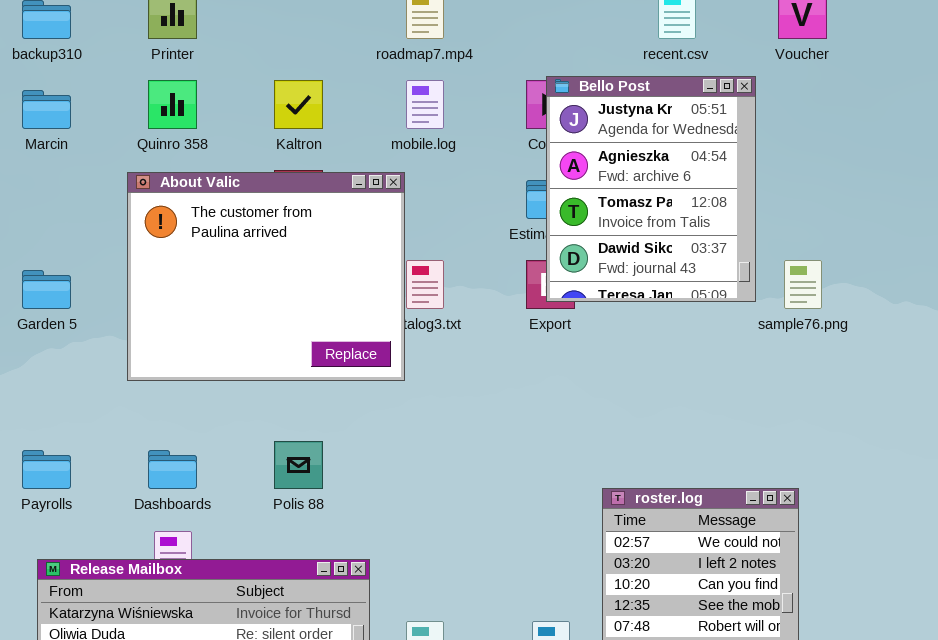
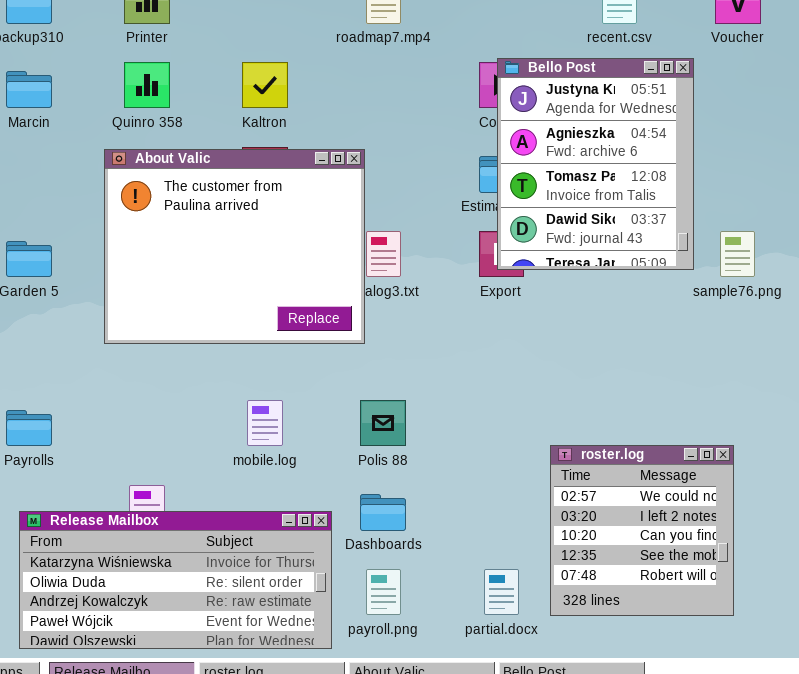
mobile.log: [406,80,444,129] -> [247,400,283,446], moved
Polis 88: [274,441,323,489] -> [360,400,406,446], moved
Dashboards: [148,450,197,489] -> [360,494,406,531], moved

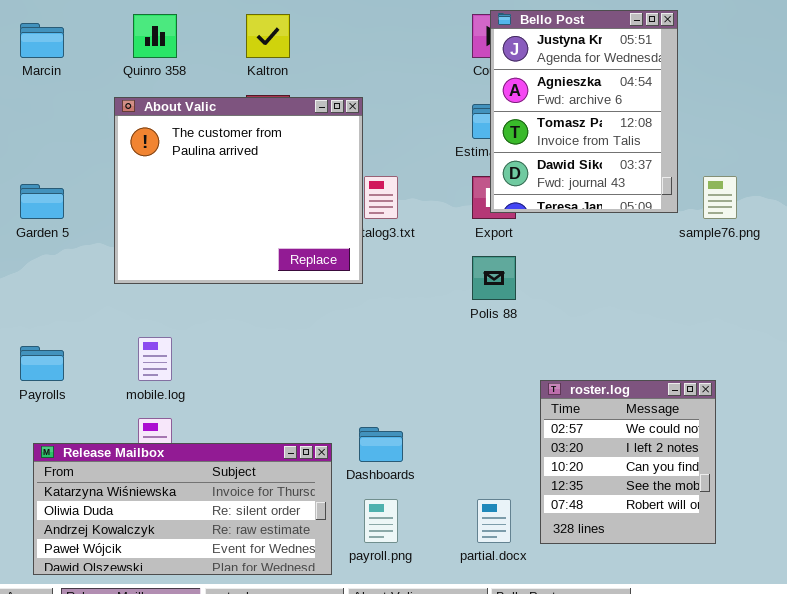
mobile.log: [247,400,283,446] -> [138,337,172,381], moved
Polis 88: [360,400,406,446] -> [472,256,516,300], moved

